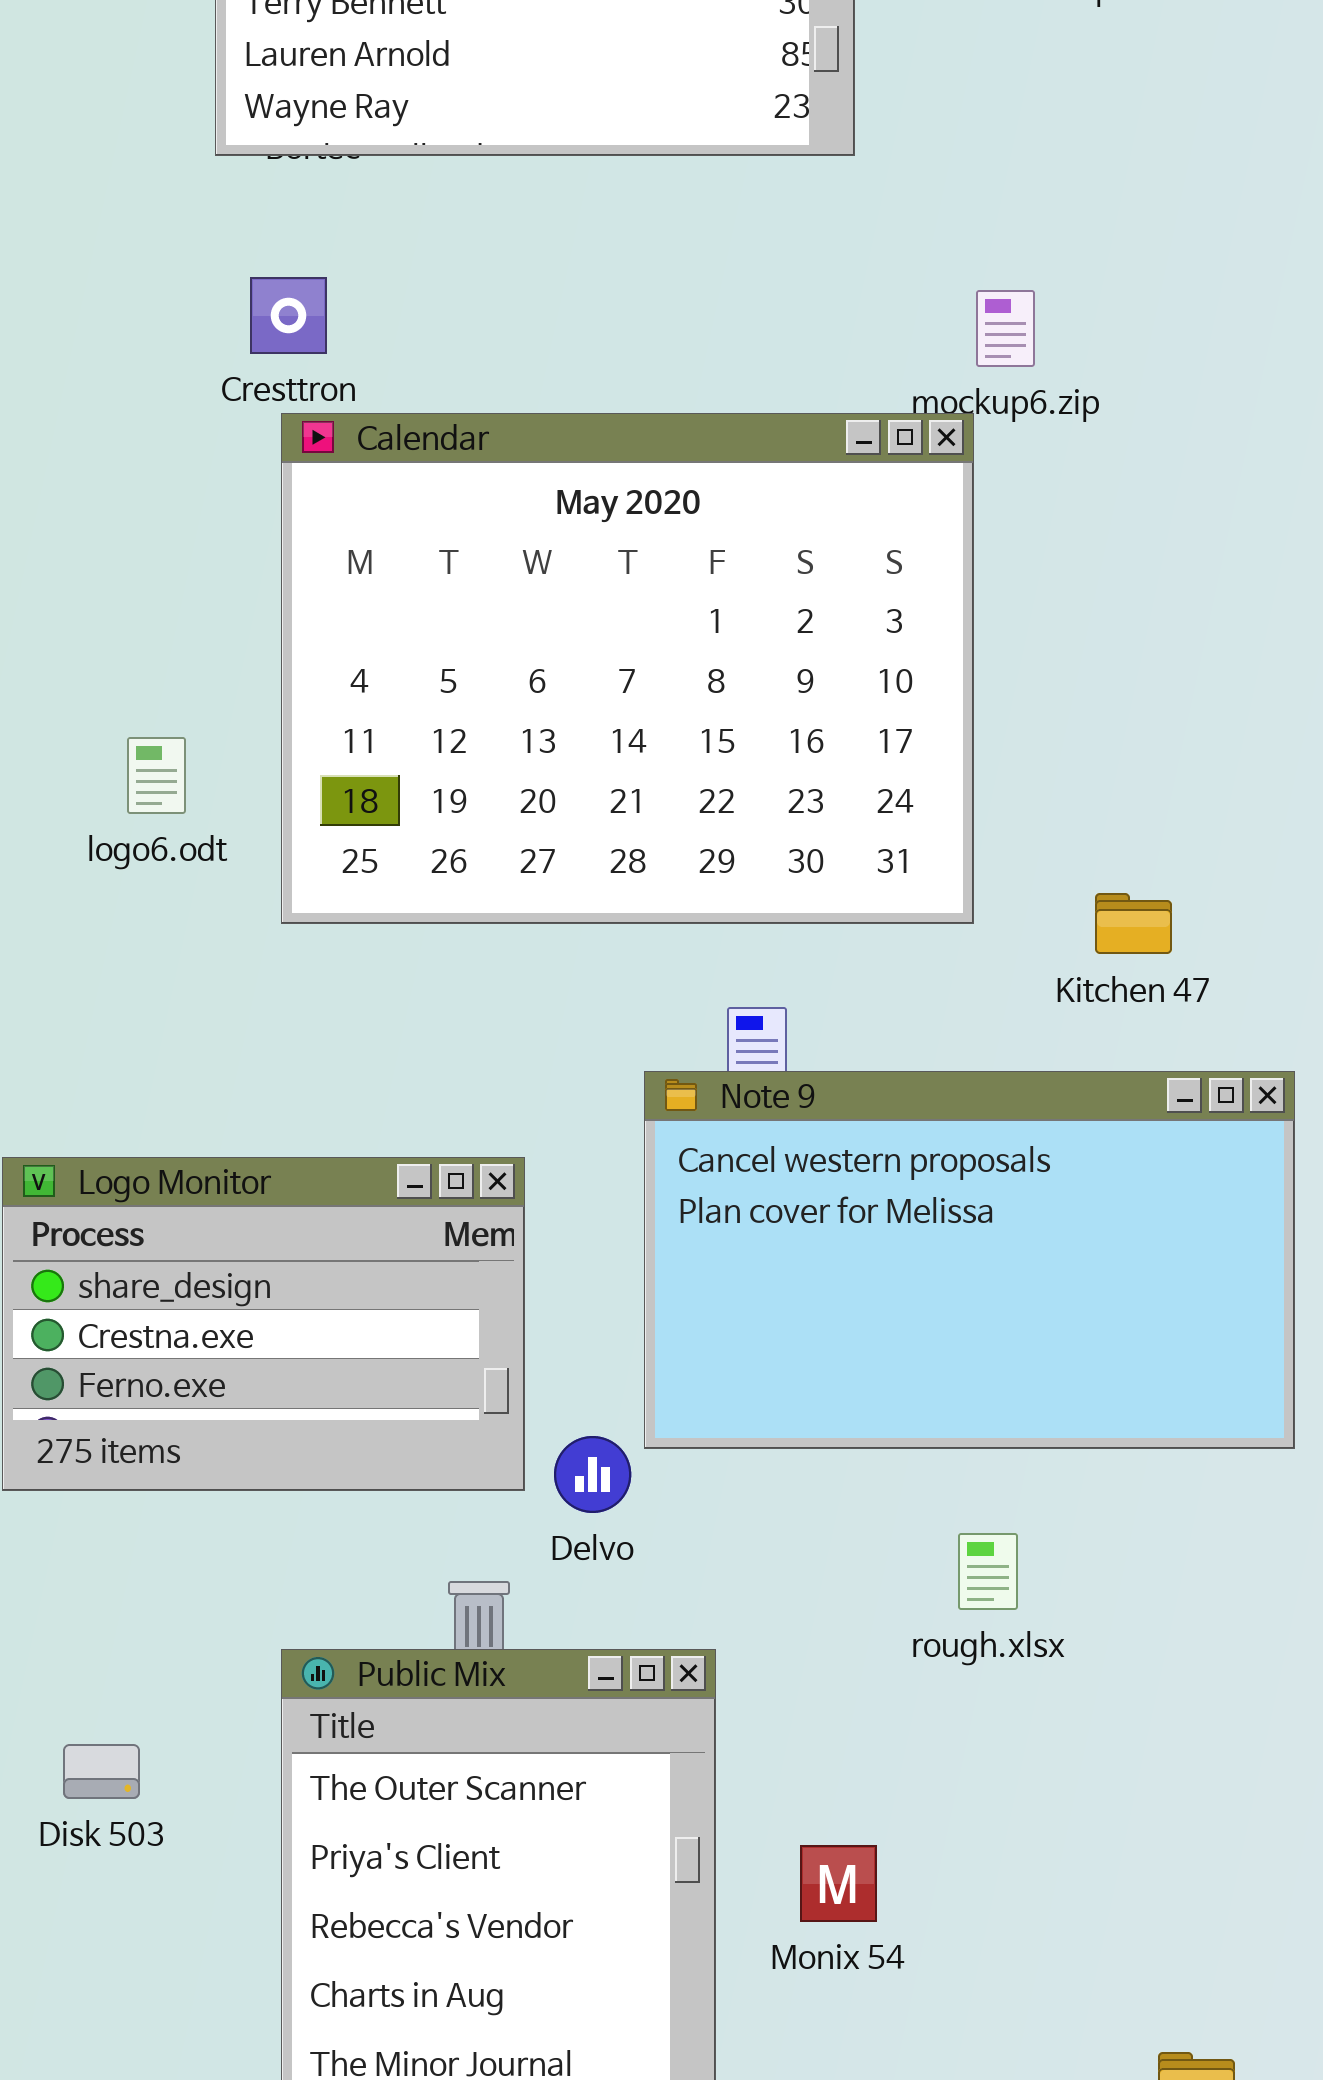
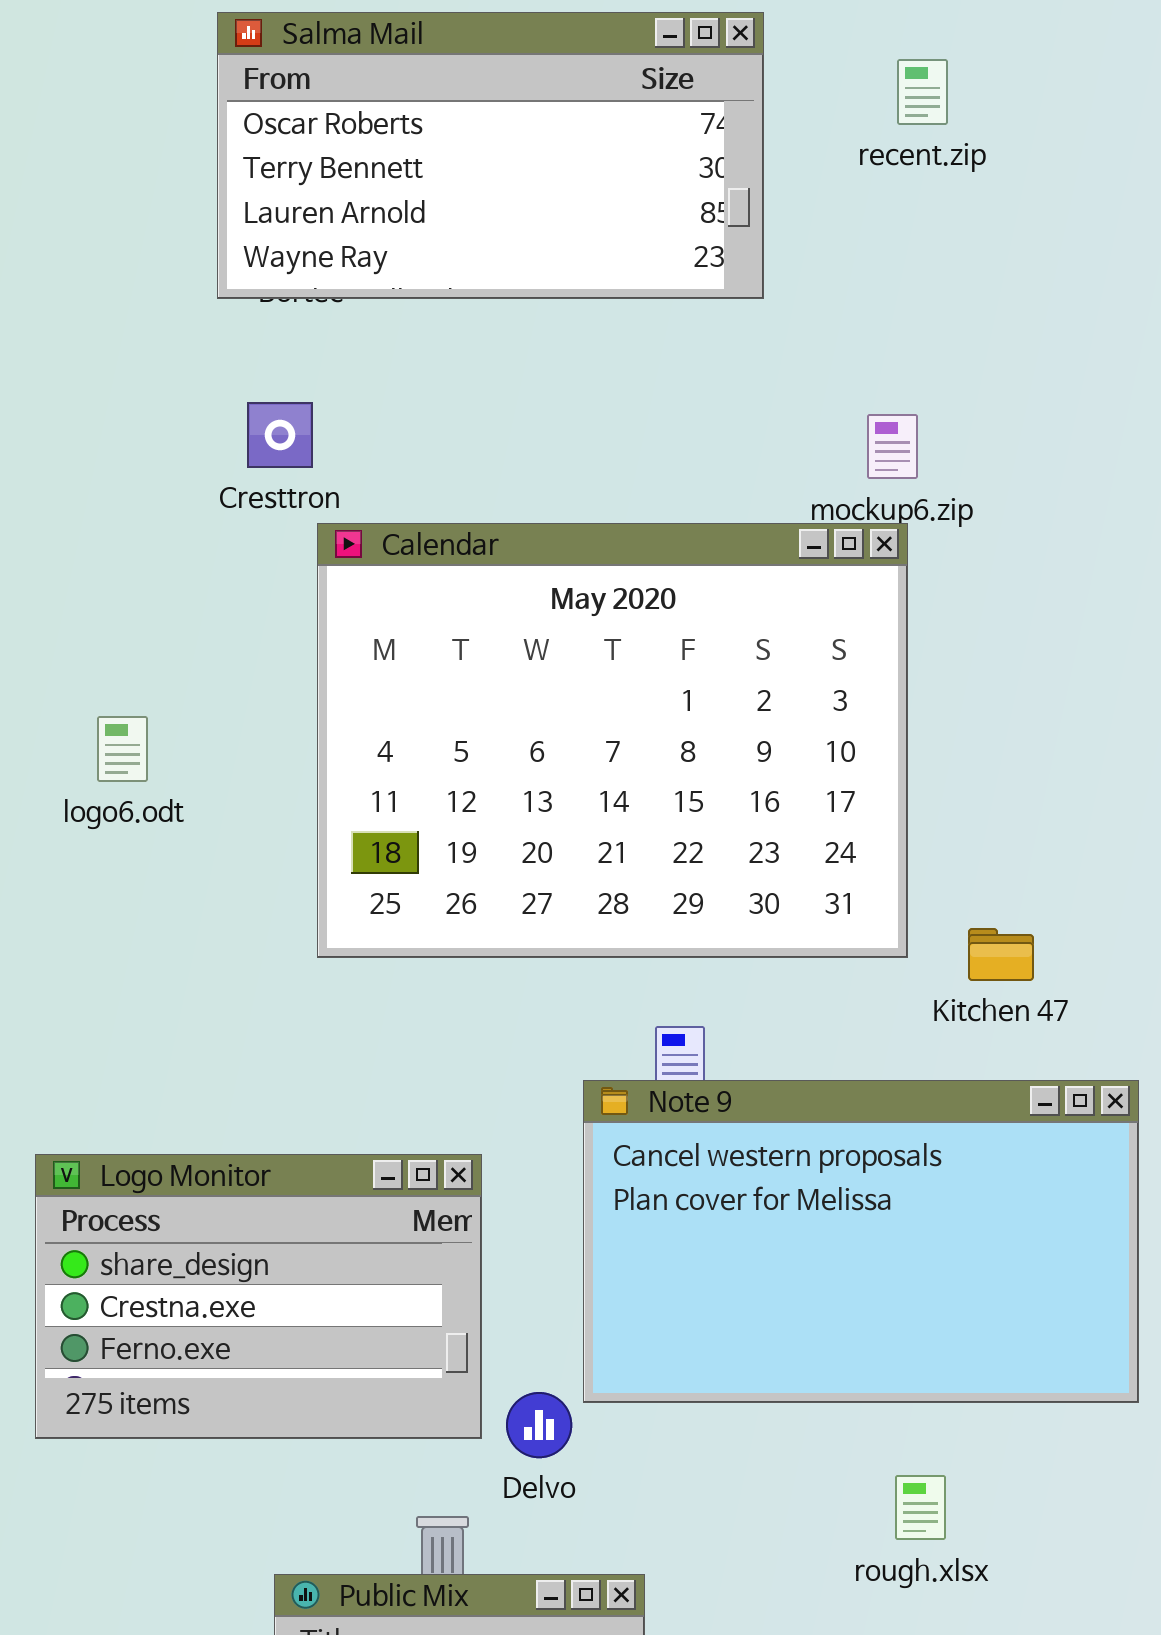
Calendar: [281,413,974,924] -> [317,523,908,958], moved
logo6.odt: [127,737,186,814] -> [97,716,148,782], moved
rough.xlsx: [958,1533,1018,1610] -> [895,1475,946,1540], moved

